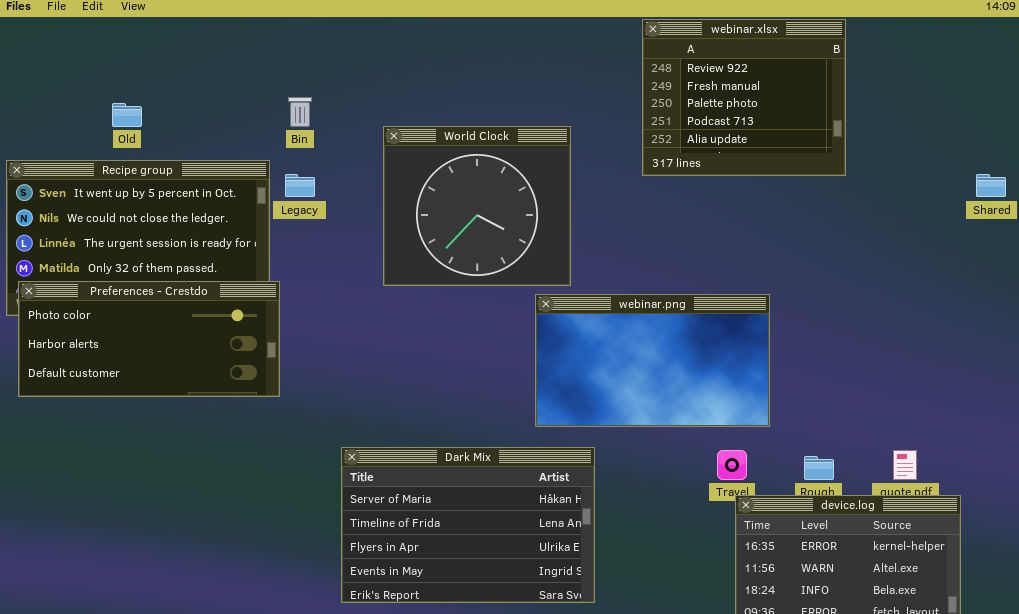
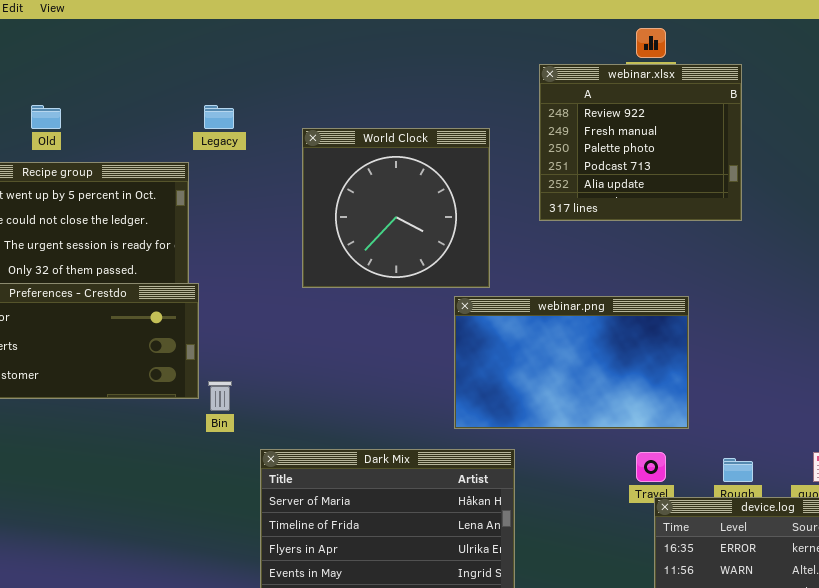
webinar.xlsx: [642,19,846,176] -> [539,64,742,221], moved
Bin: [288,97,312,127] -> [208,381,232,411], moved
Legacy: [285,174,315,197] -> [204,105,234,129], moved

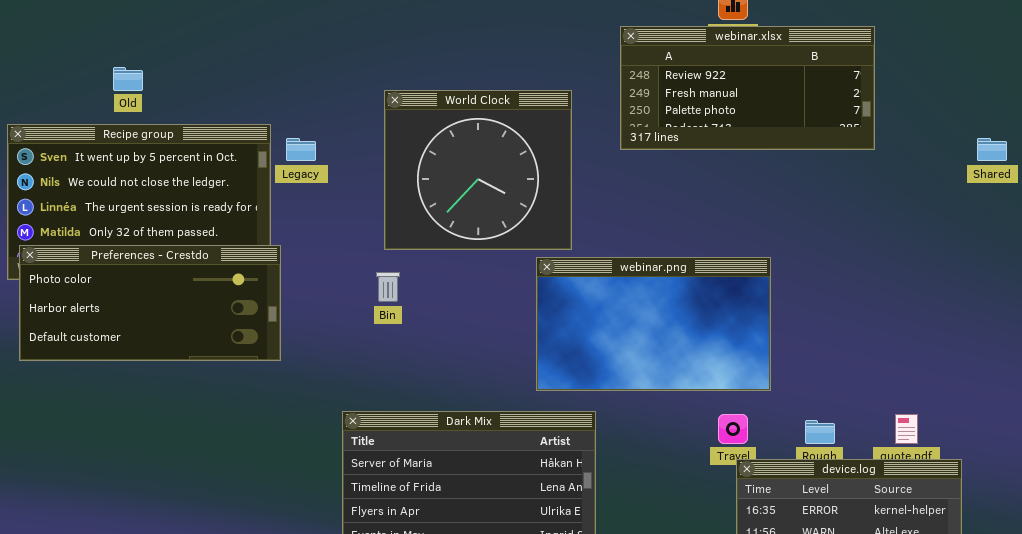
webinar.xlsx: [539,64,742,221] -> [620,26,875,150], resized
Legacy: [204,105,234,129] -> [286,138,316,161], moved
Bin: [208,381,232,411] -> [376,272,400,302], moved

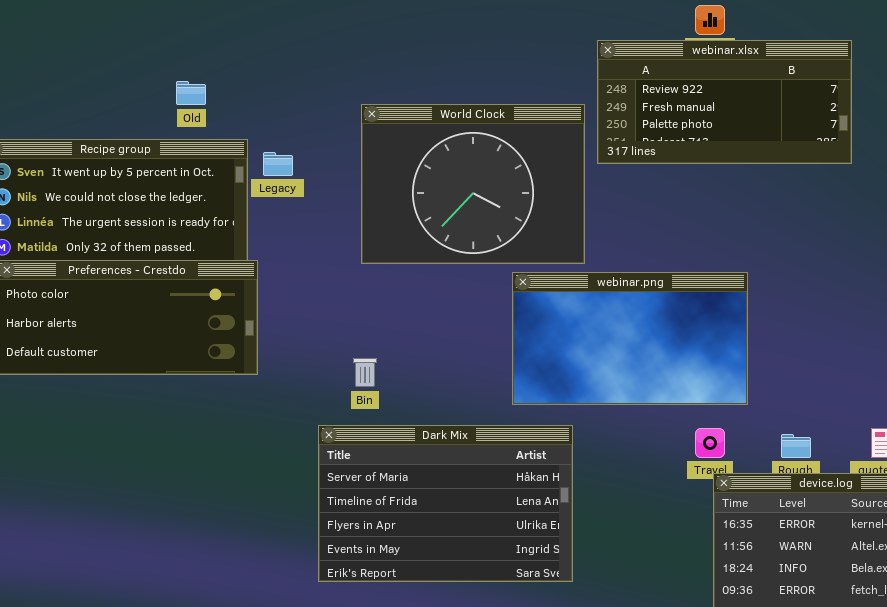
Old: [113,67,143,91] -> [176,81,206,105], moved
World Clock: [384,90,572,250] -> [361,104,585,264], resized
Bin: [376,272,400,302] -> [353,358,377,387], moved

